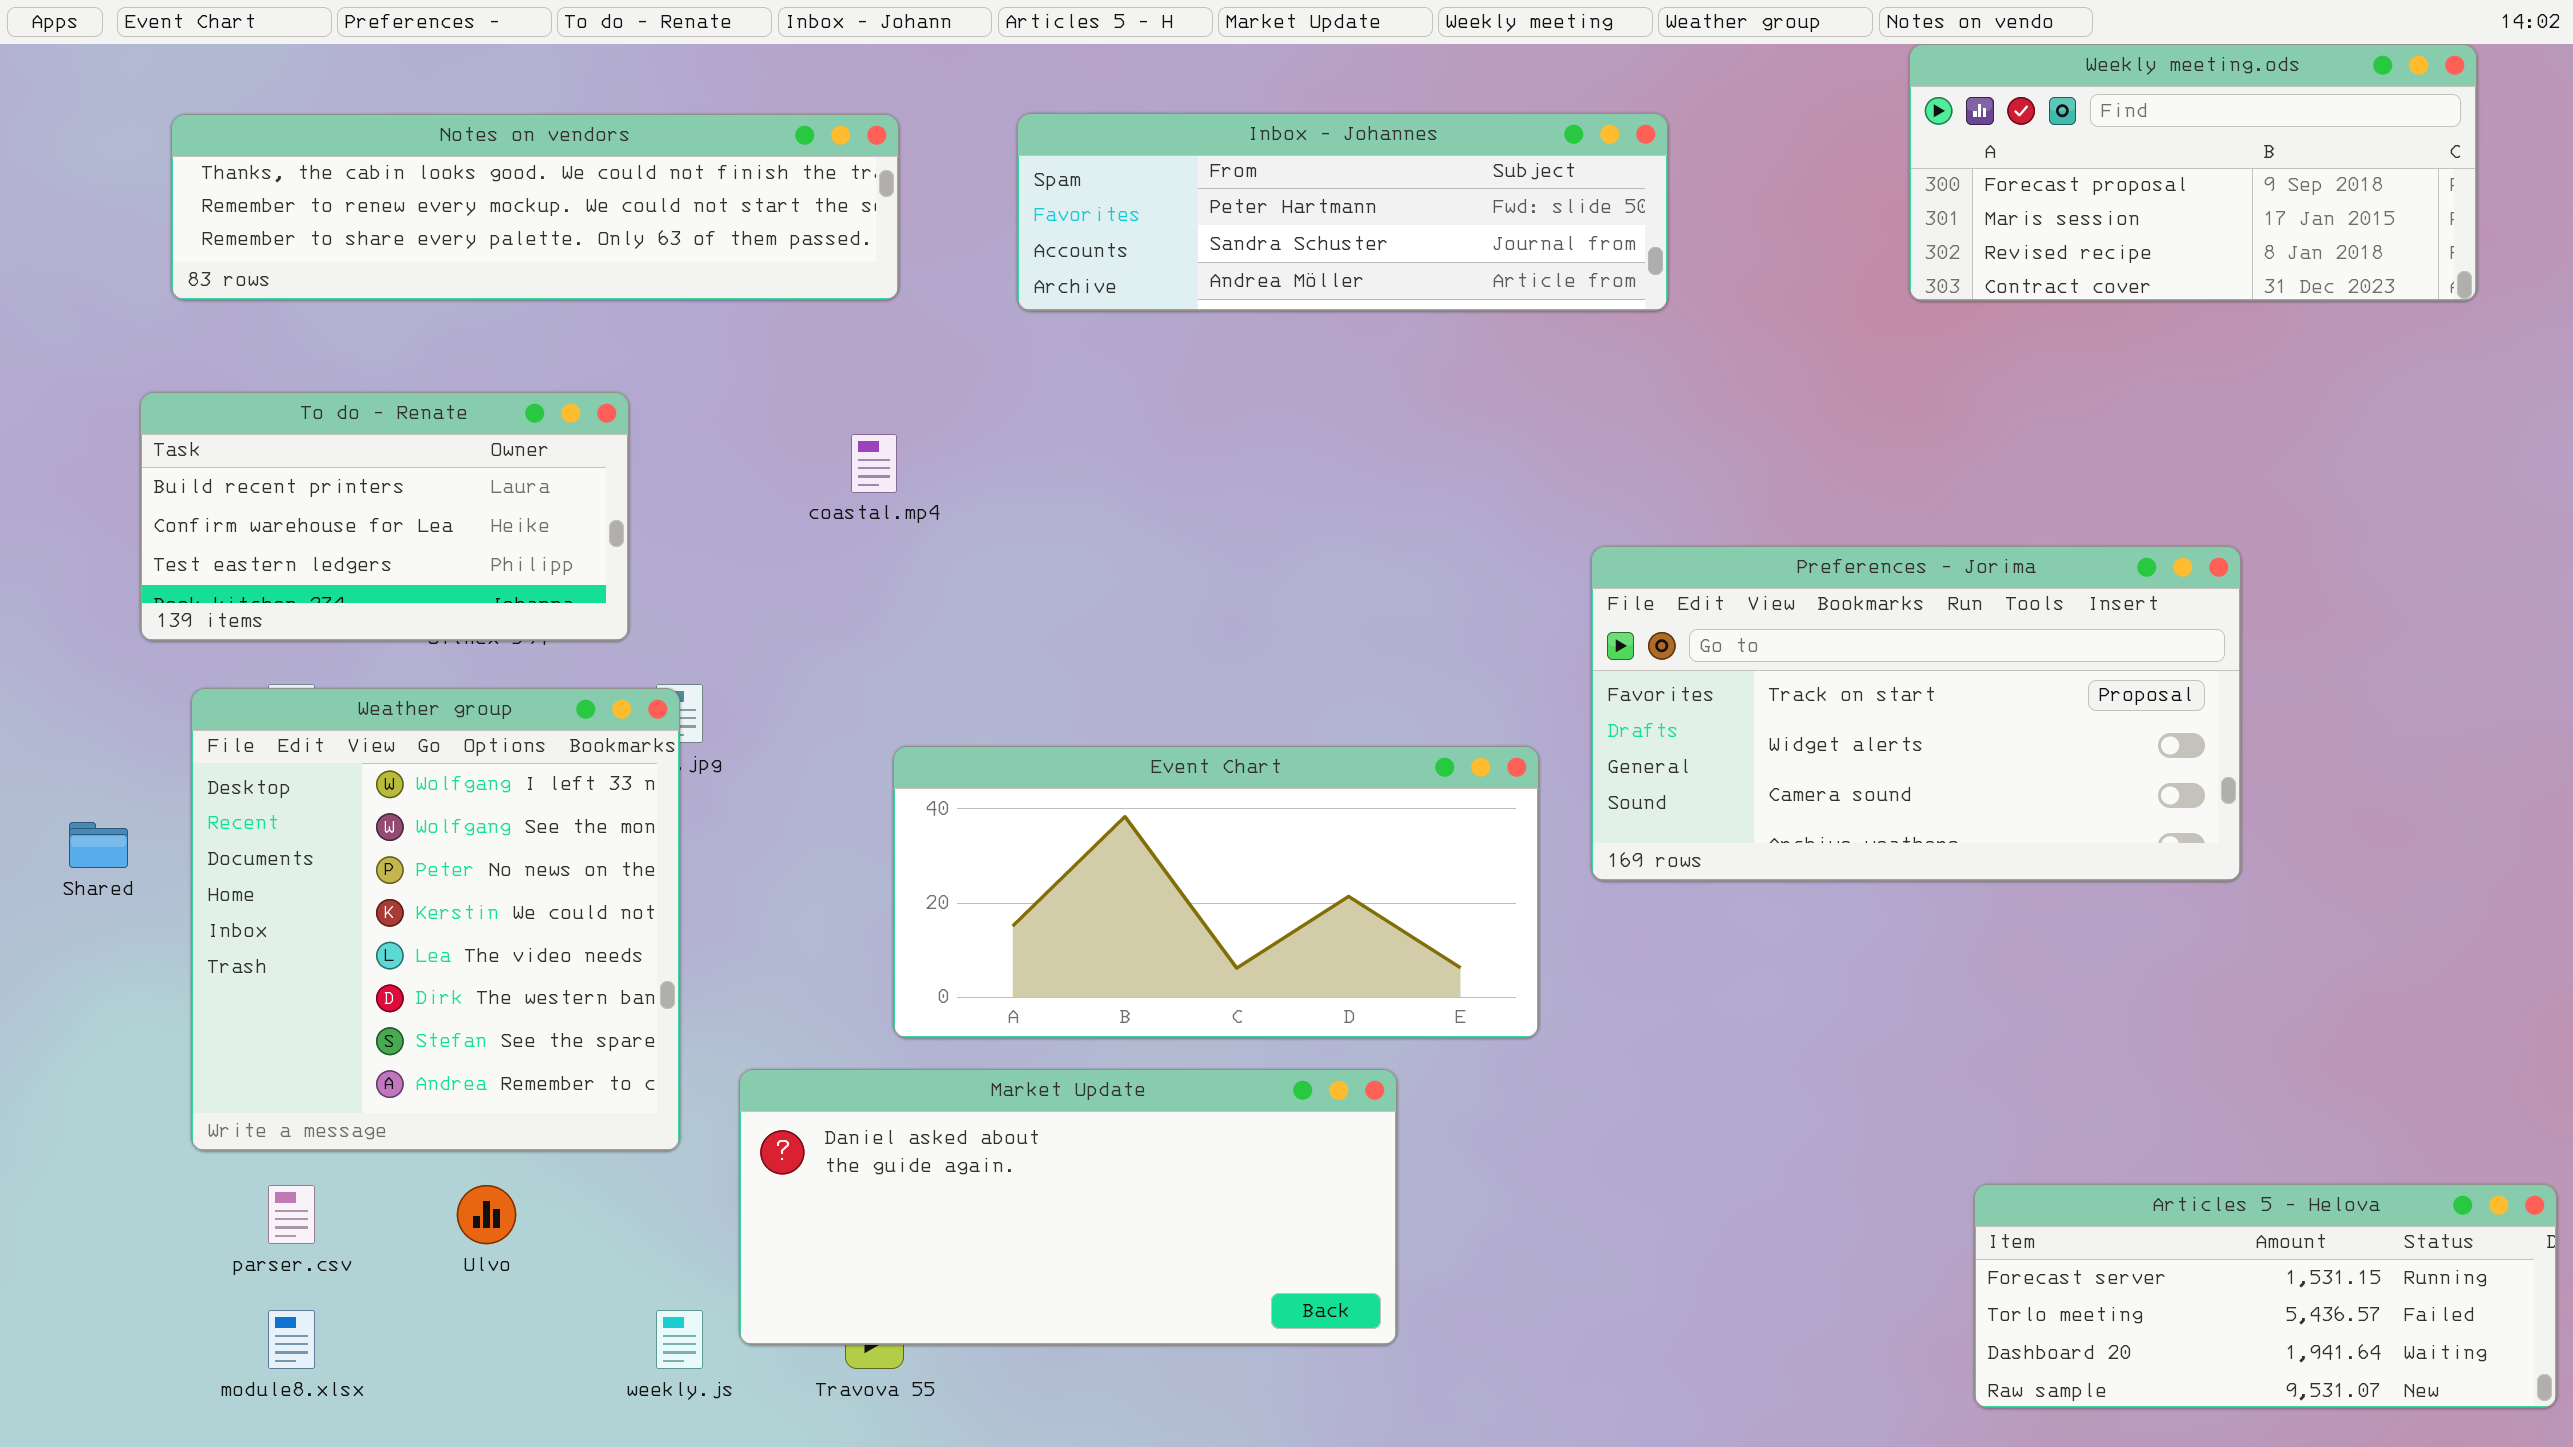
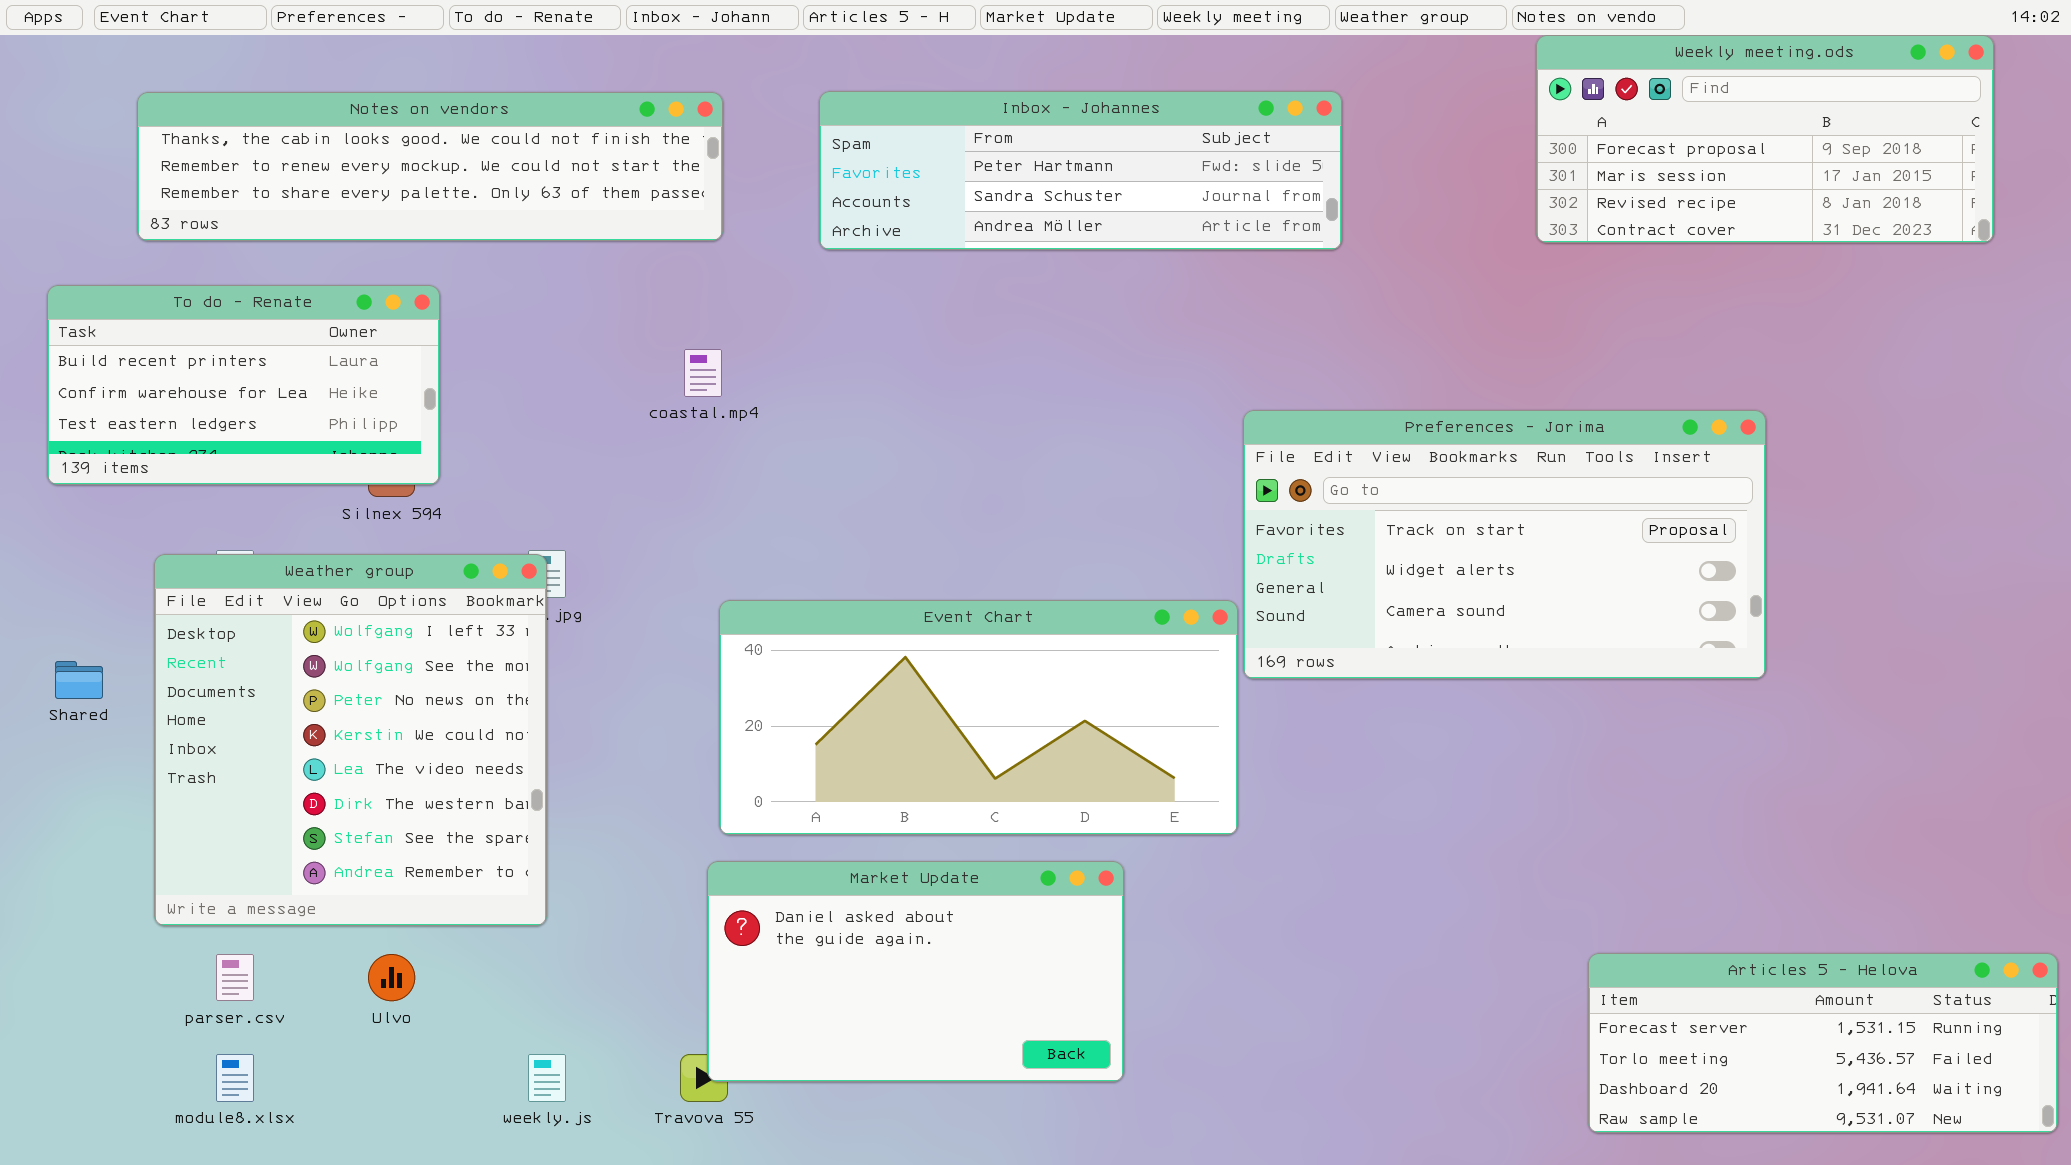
To do - Renate: [140,392,629,641] -> [47,285,440,485], moved
Preferences - Jorima: [1591,546,2241,881] -> [1243,410,1766,679], moved
Market Update: [739,1069,1397,1345] -> [707,861,1124,1082], resized

